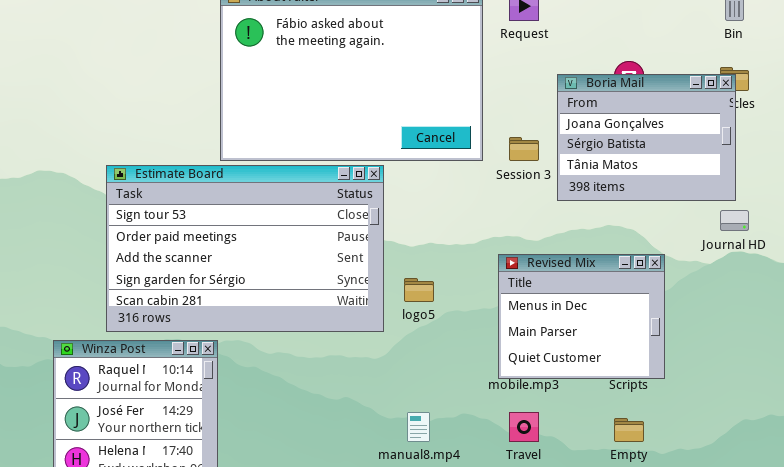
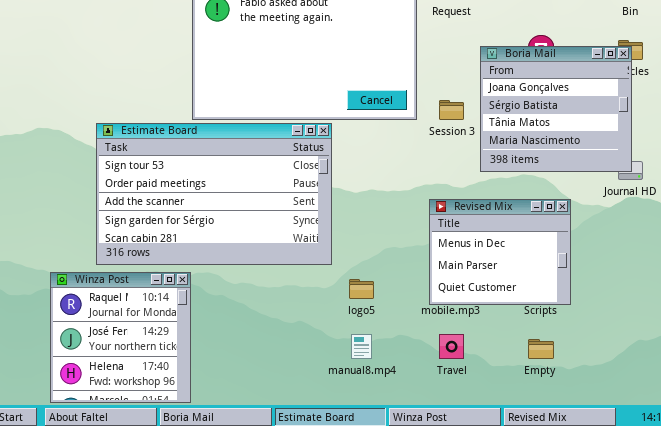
Boria Mail: [557,74,736,201] -> [480,46,632,172], resized
logo5: [404,278,434,302] -> [349,279,374,299], moved

